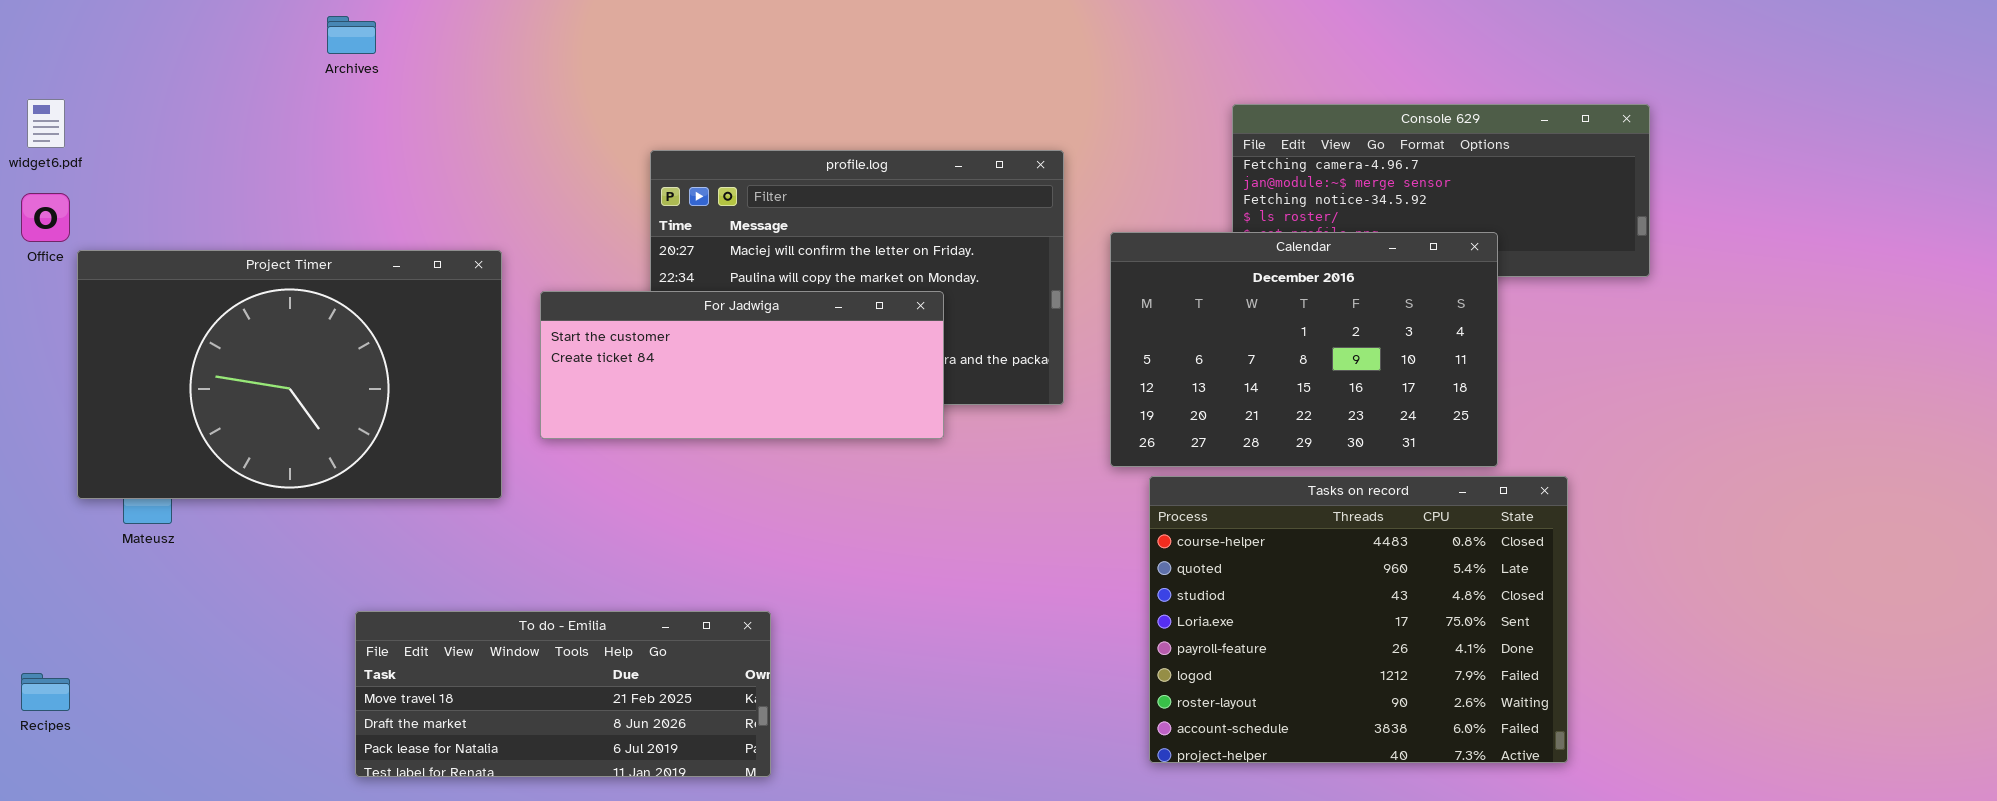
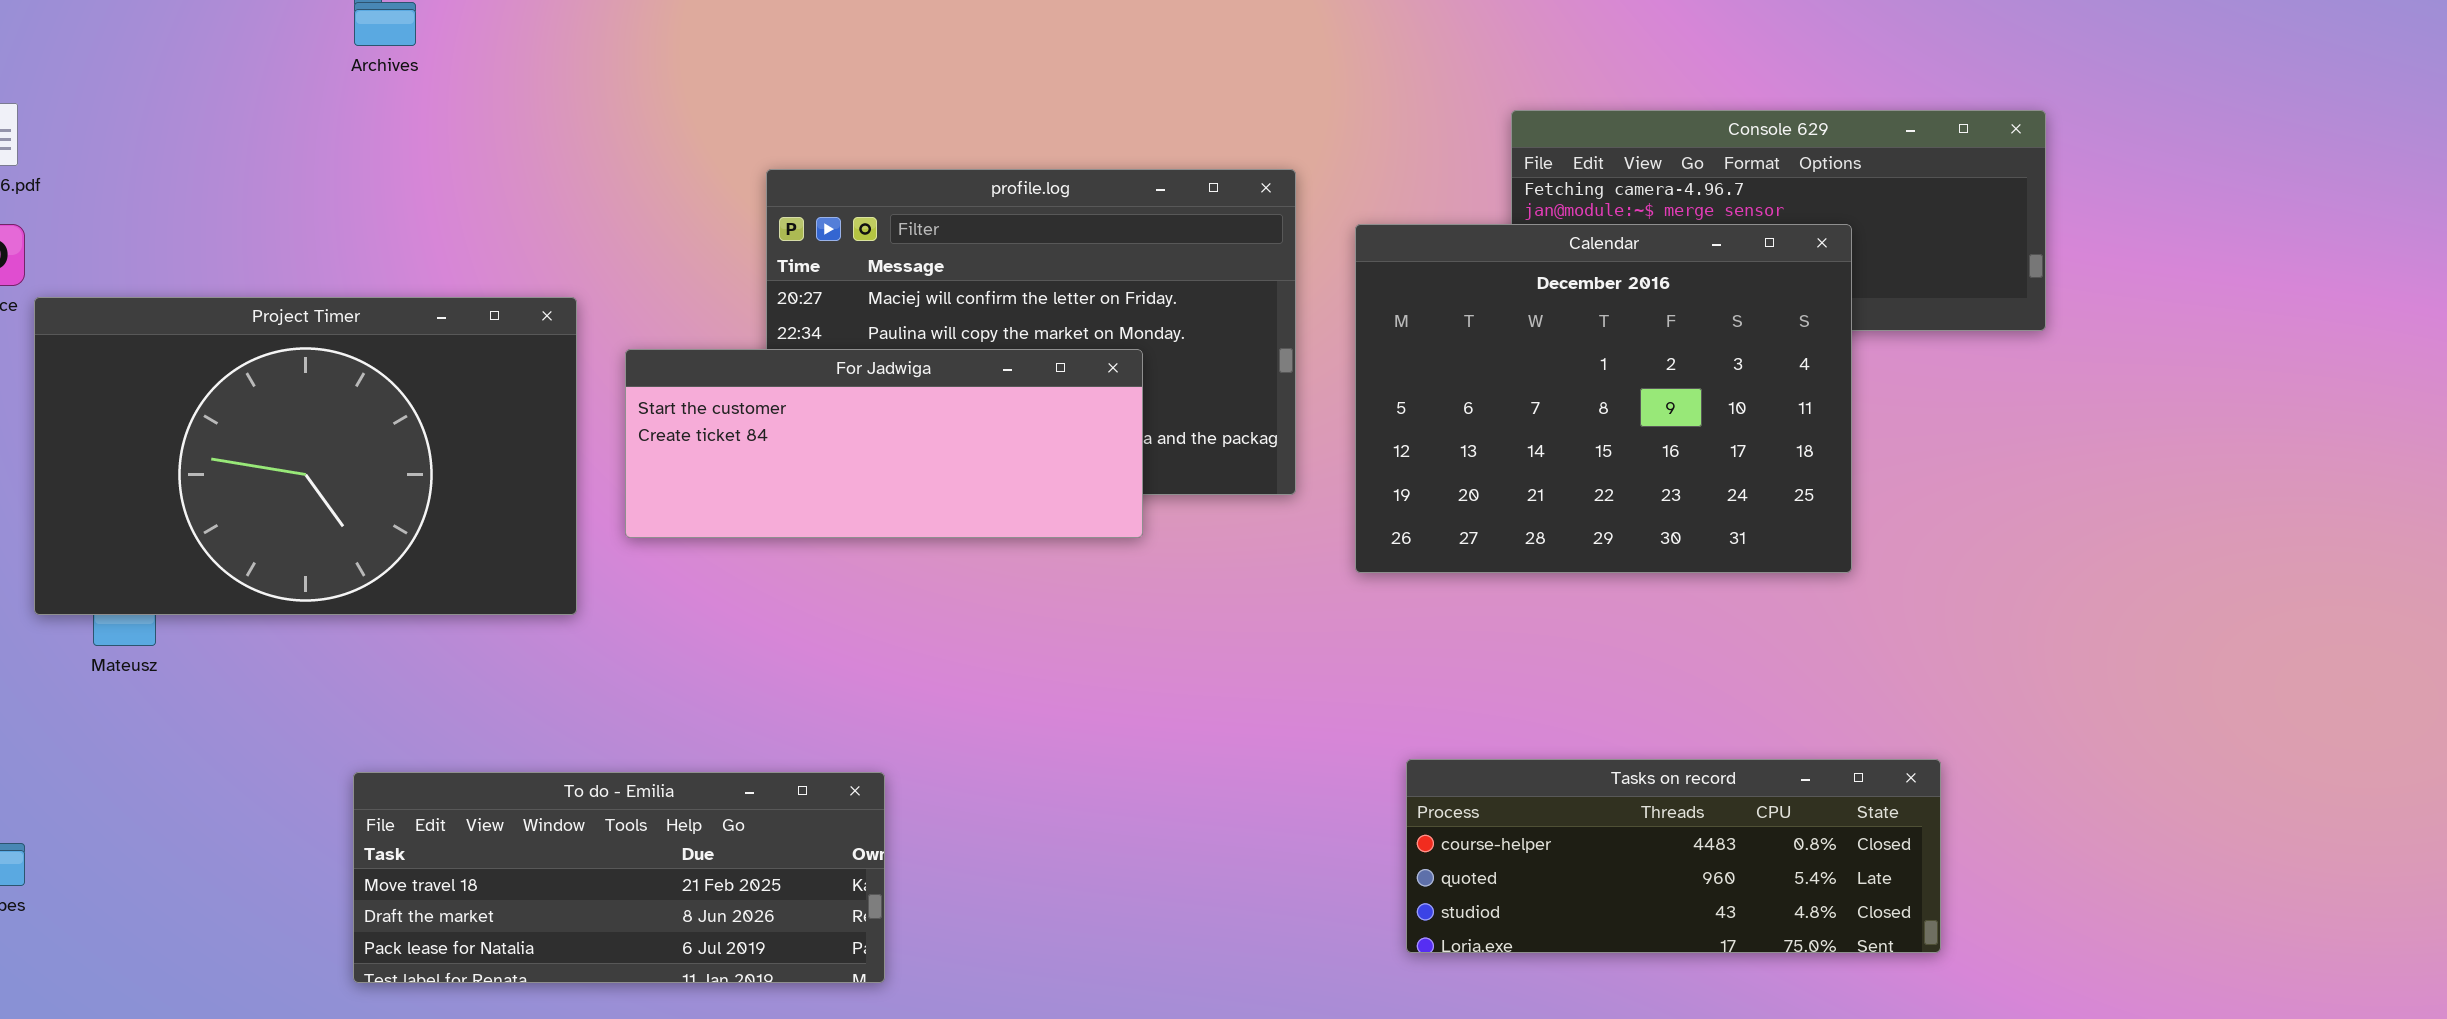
Calendar: [1110,232,1498,467] -> [1355,224,1852,573], resized
Tasks on record: [1149,476,1568,763] -> [1406,759,1941,953], resized
To do - Emilia: [355,611,771,777] -> [353,772,885,983], moved

